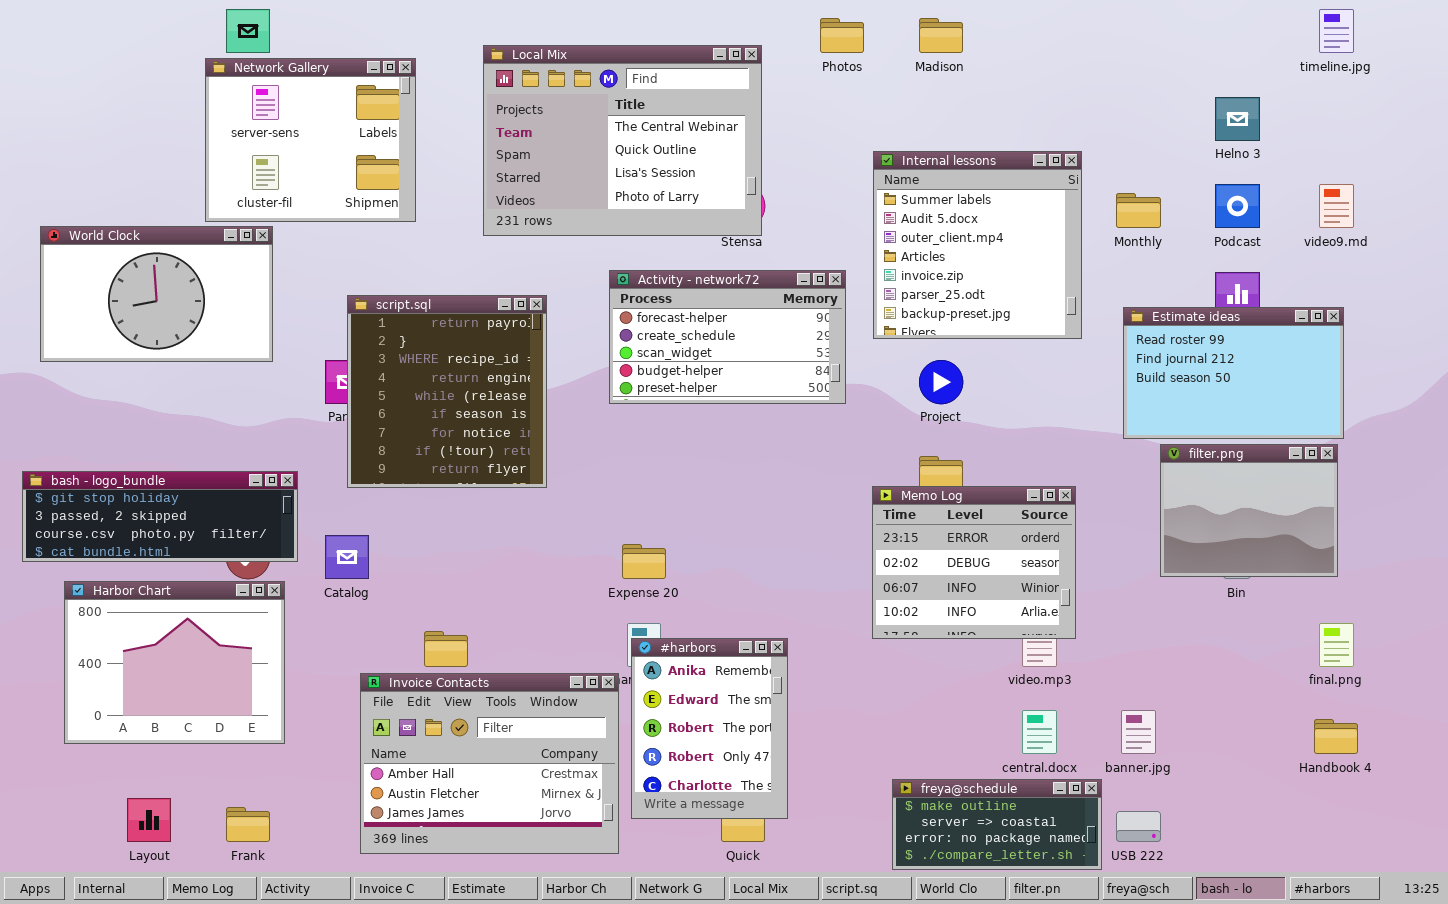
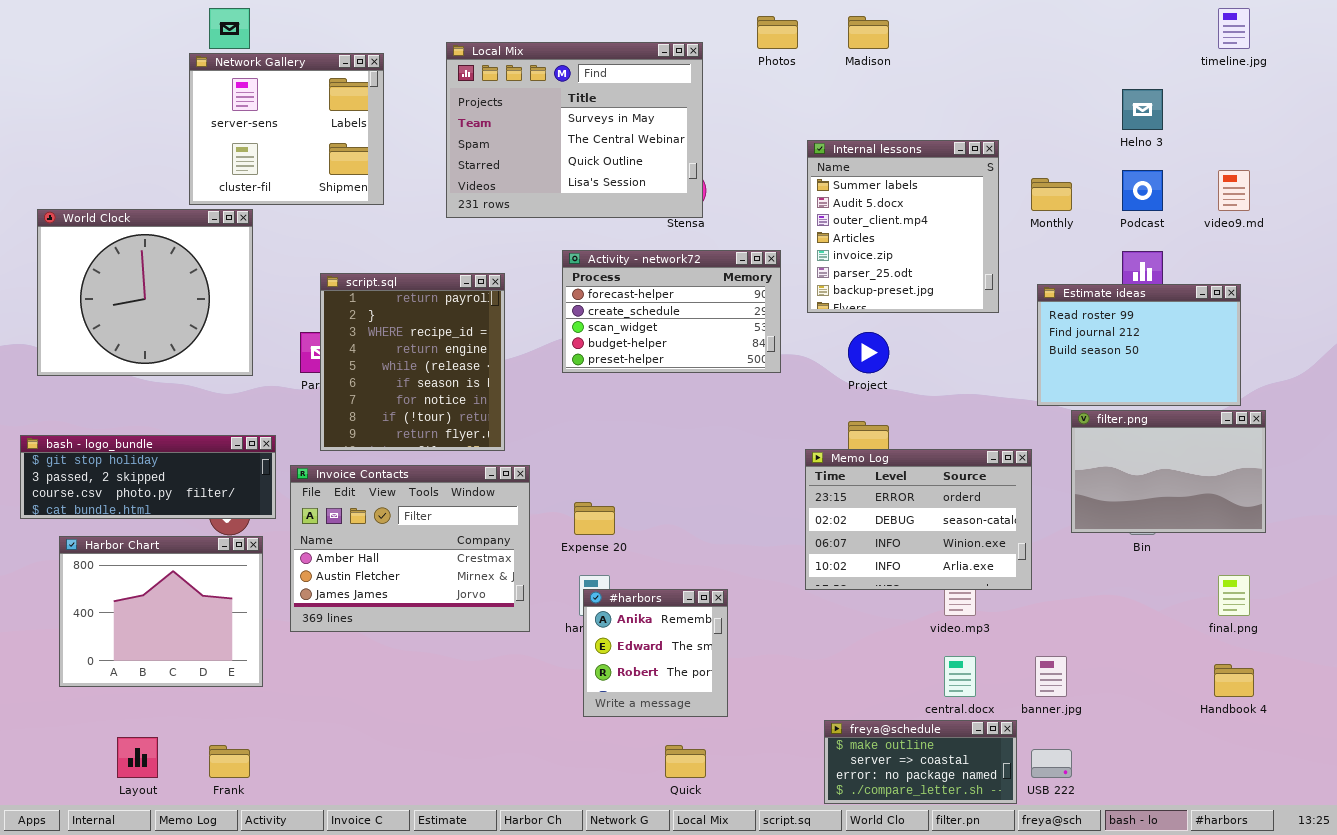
Local Mix: [483,45,762,236] -> [446,42,703,218], scrolled up 1 row
World Clock: [40,226,273,362] -> [37,209,253,376], resized
filter.png: [1160,444,1338,577] -> [1071,410,1266,533], resized
Memo Log: [872,486,1076,639] -> [805,449,1032,590], resized
#harbors: [631,638,788,819] -> [583,589,728,717], resized
Invoice Contacts: [360,673,619,854] -> [290,465,530,632], moved

